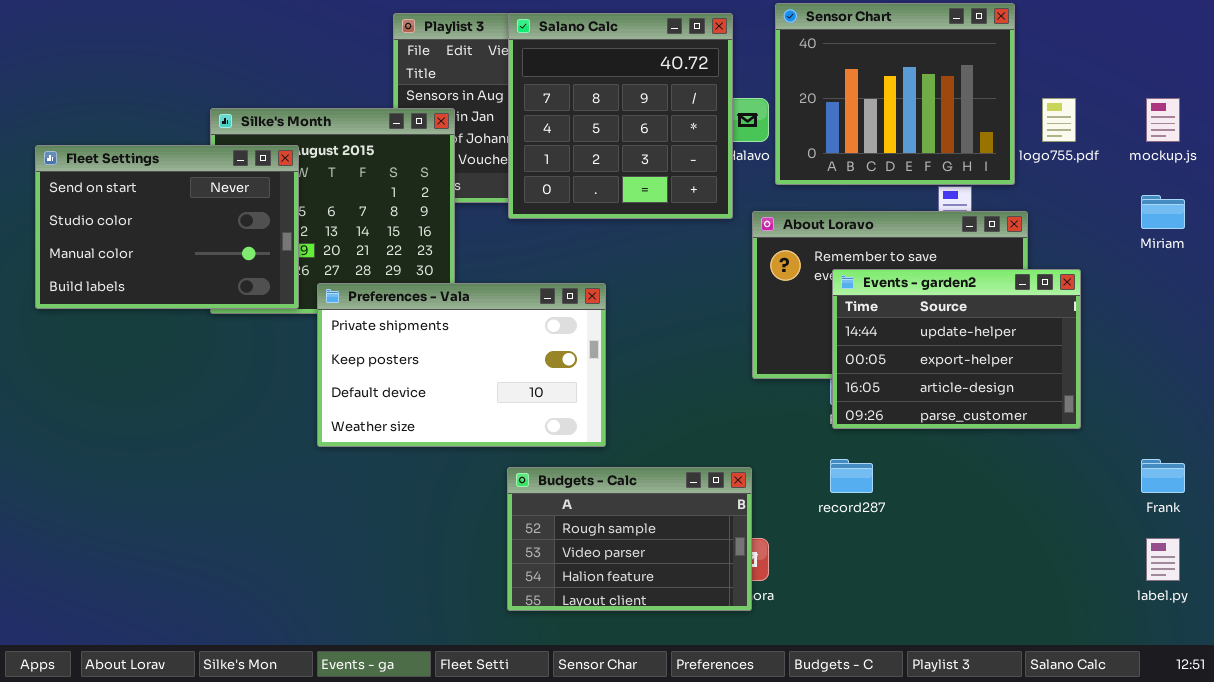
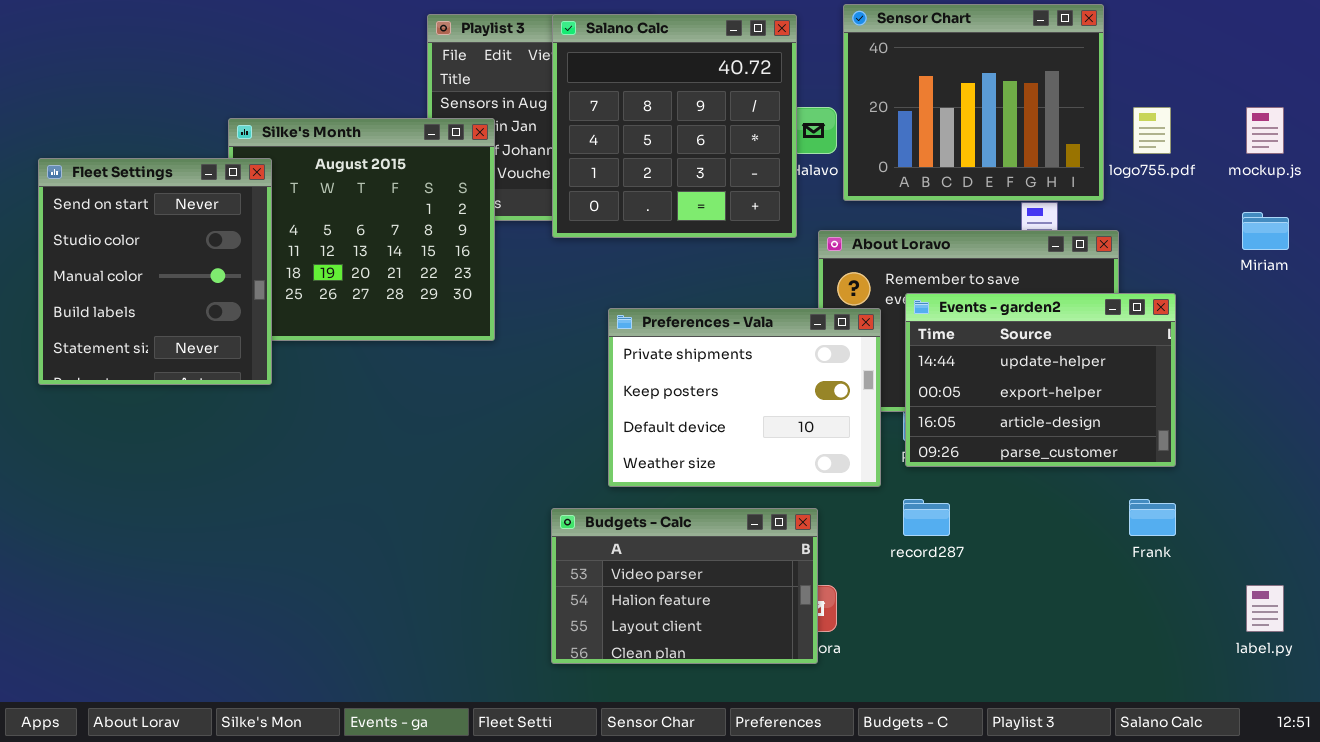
Fleet Settings: [35,145,299,309] -> [38,158,272,385], resized
Preferences - Vala: [317,283,606,447] -> [608,308,881,487], moved, resized
Frank: [1141,459,1185,493] -> [1129,499,1176,536], moved
Budgets - Calc: [507,467,752,611] -> [551,508,818,664], scrolled down 1 row

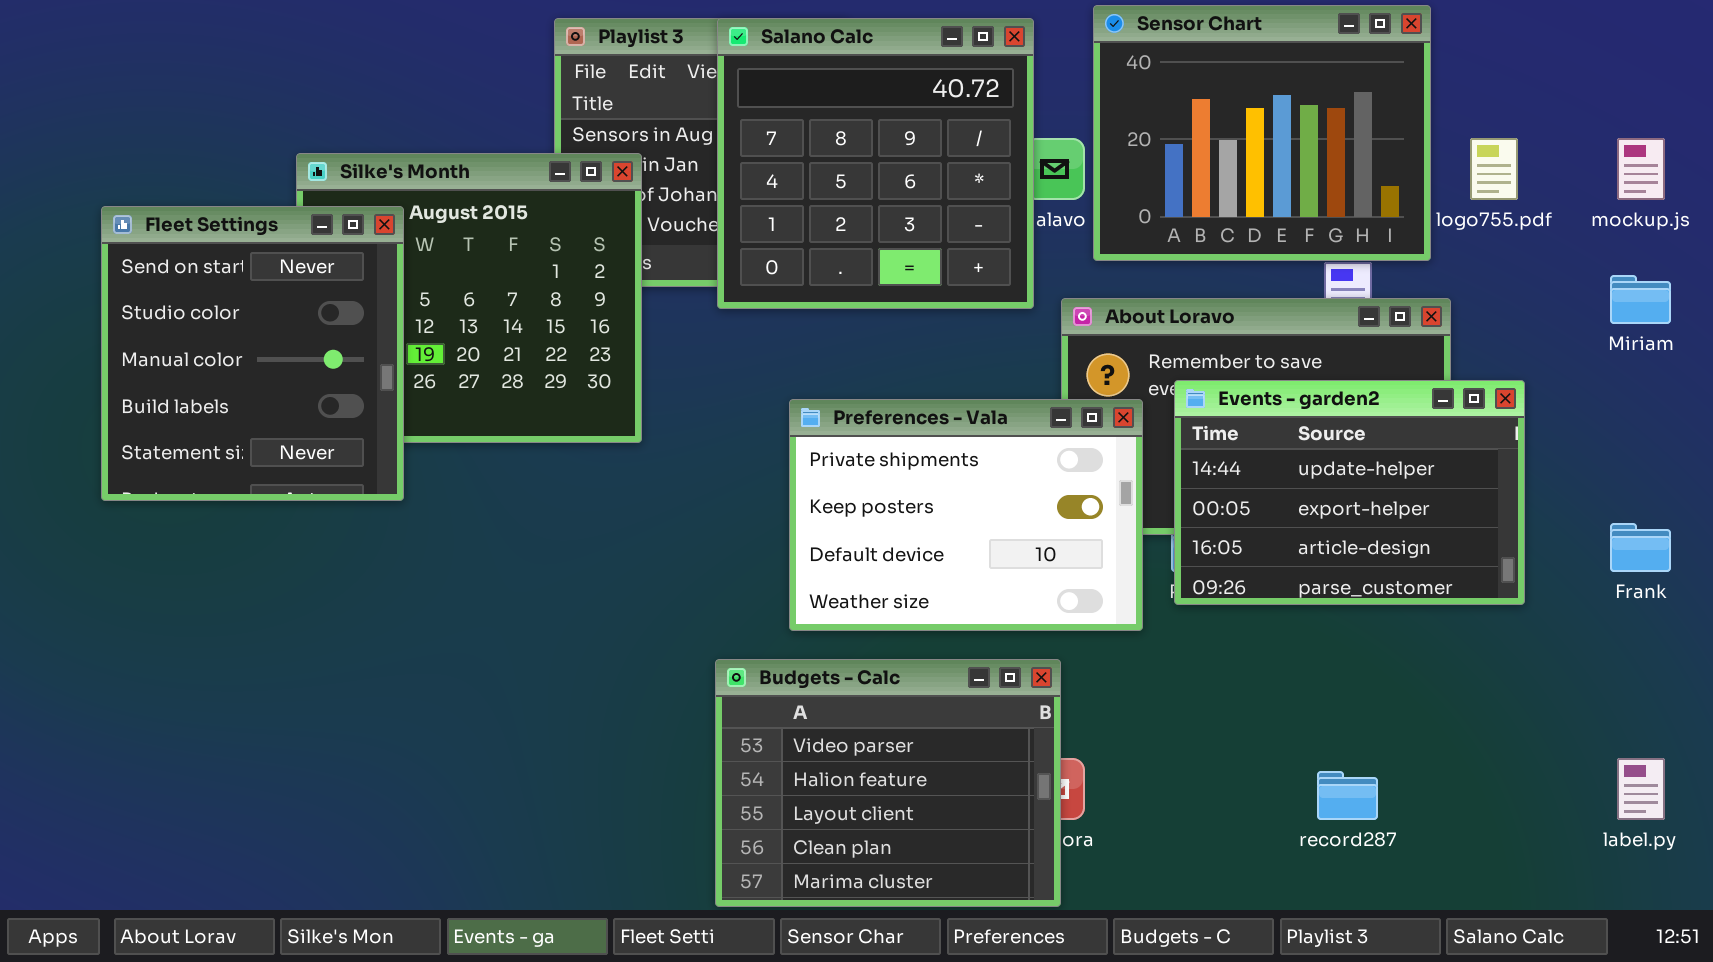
Fleet Settings: [38,158,272,385] -> [101,206,404,501], moved
record287: [903,499,950,536] -> [1317,771,1378,820], moved
Frank: [1129,499,1176,536] -> [1610,523,1671,572], moved
Budgets - Calc: [551,508,818,664] -> [715,659,1061,907], resized

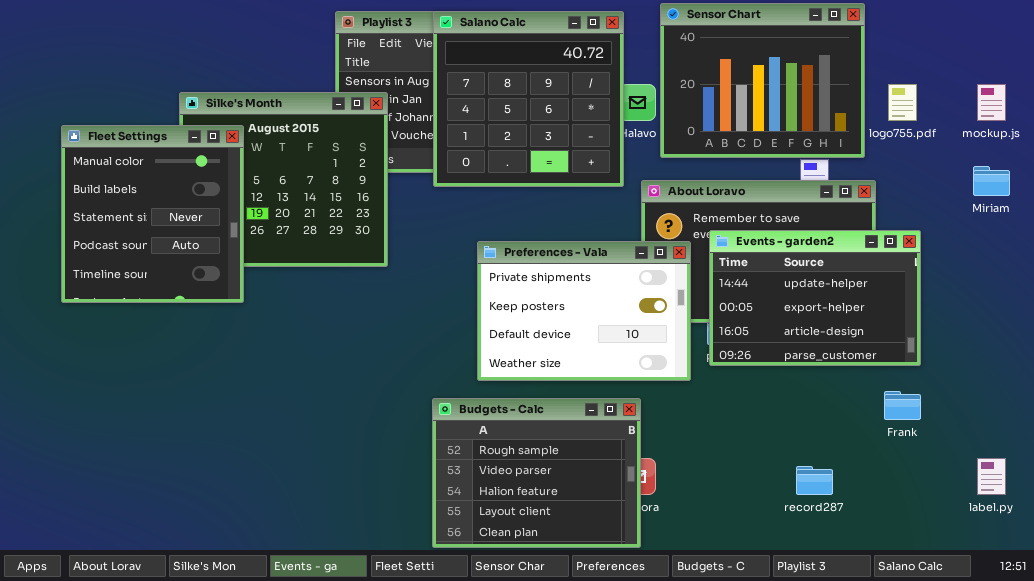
Fleet Settings: [101,206,404,501] -> [61,125,244,303], scrolled down 2 rows
Frank: [1610,523,1671,572] -> [884,391,921,420], moved
Budgets - Calc: [715,659,1061,907] -> [432,398,641,548], scrolled up 1 row

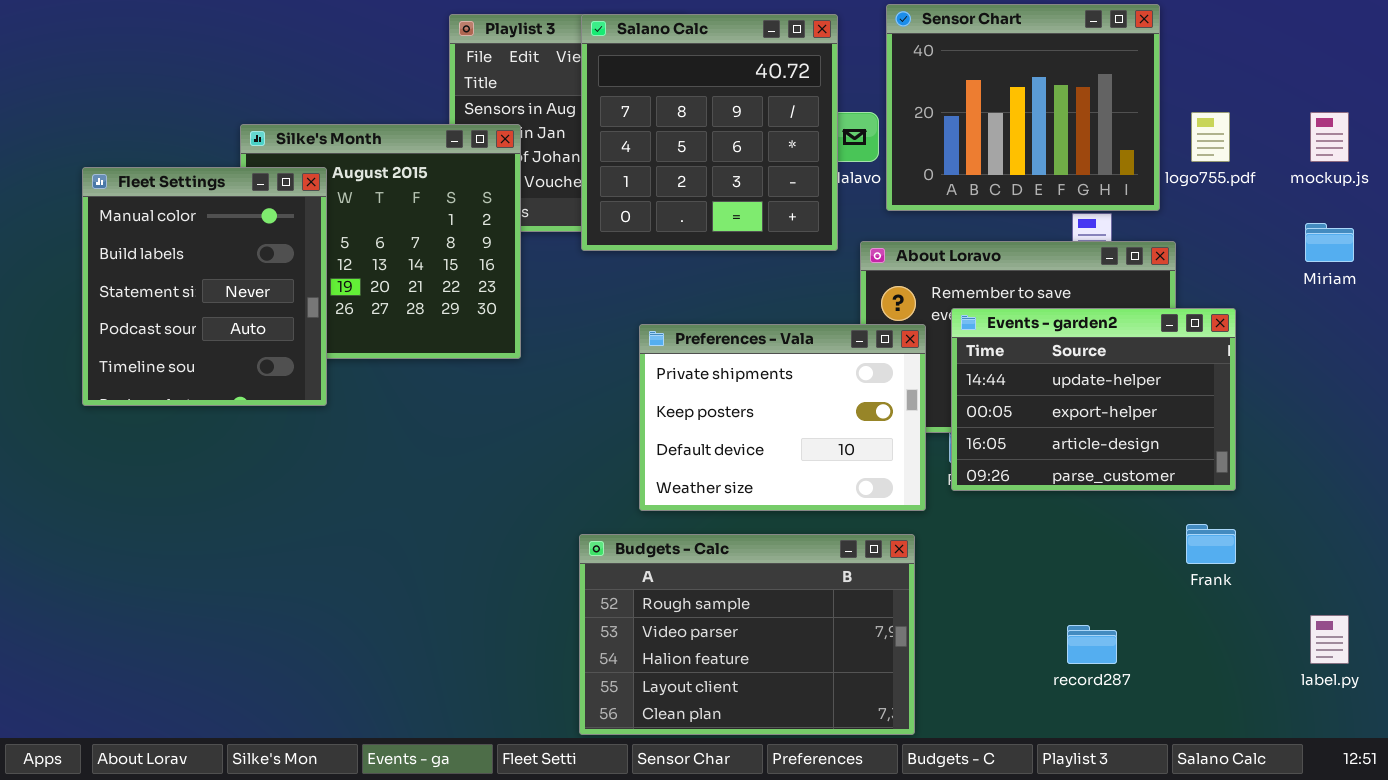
Budgets - Calc: [432,398,641,548] -> [579,534,915,735], resized

